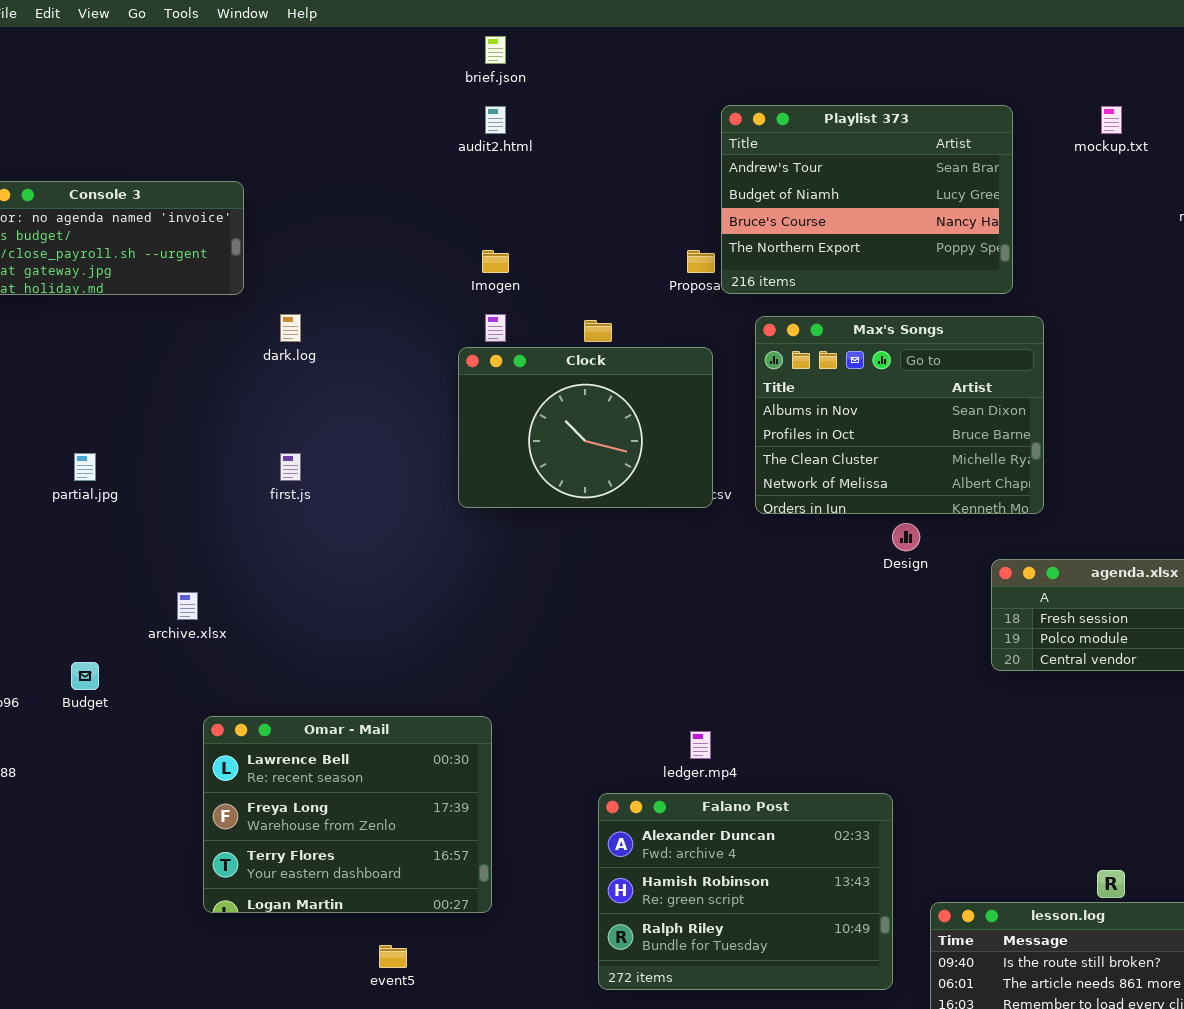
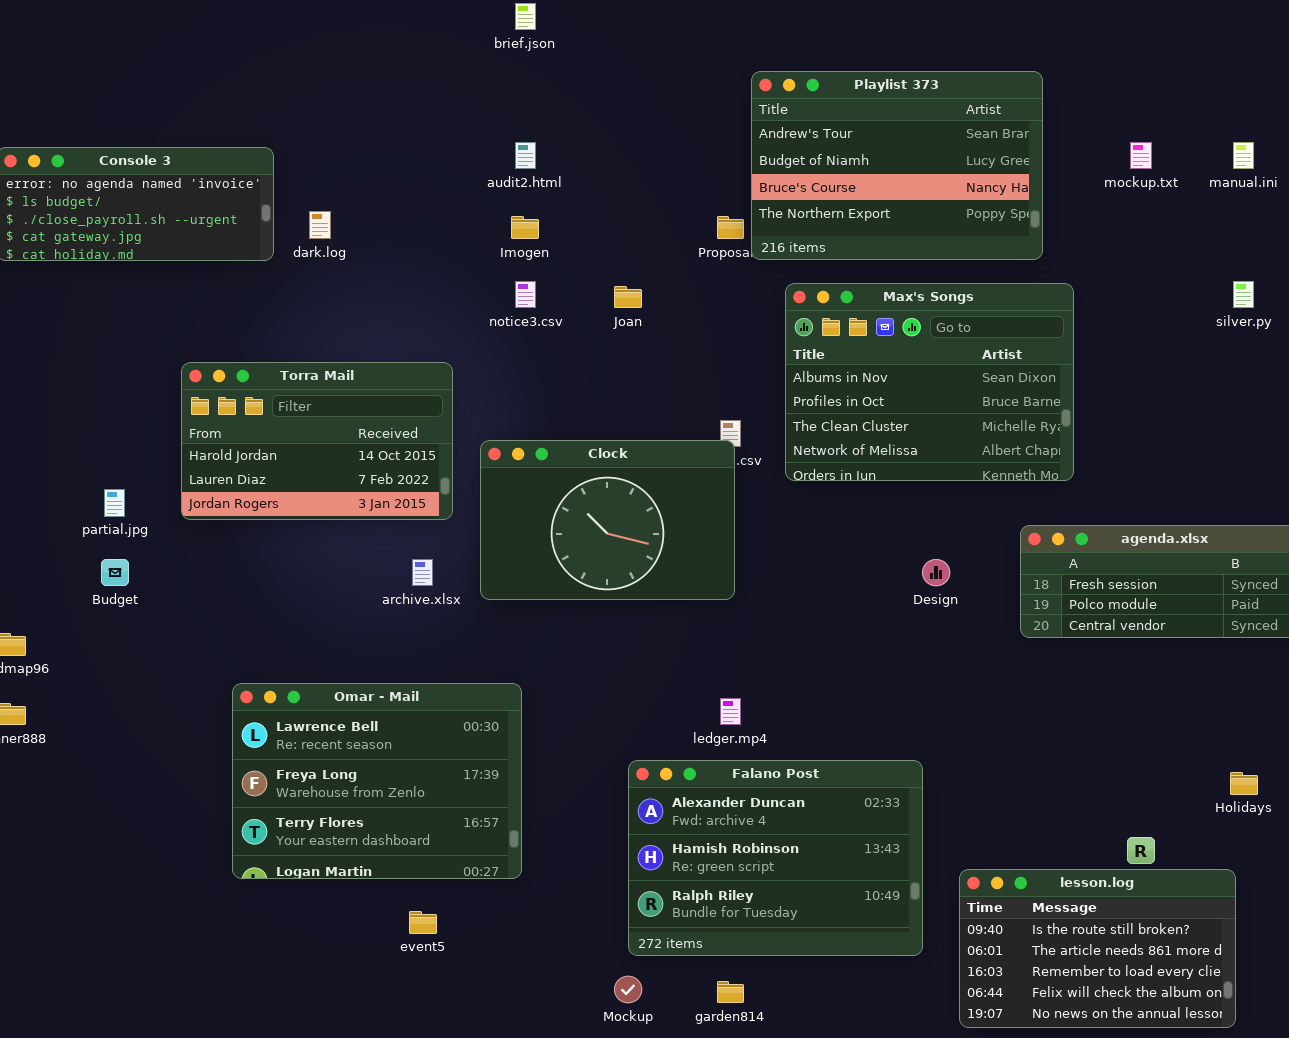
audit2.html: [485,106,506,134] -> [515,142,536,169], moved
mockup.txt: [1101,106,1122,134] -> [1130,142,1152,169], moved
dark.log: [280,314,301,342] -> [309,211,331,239], moved
Clock: [458,347,713,508] -> [480,440,735,600], moved
Torra Mail: none -> [181,362,453,520], opened
partial.jpg: [74,453,96,481] -> [104,489,125,517], moved
Design: [892,523,920,551] -> [922,559,950,586], moved
archive.xlsx: [177,592,198,620] -> [412,559,433,586], moved
Budget: [71,662,99,690] -> [101,559,129,586], moved

